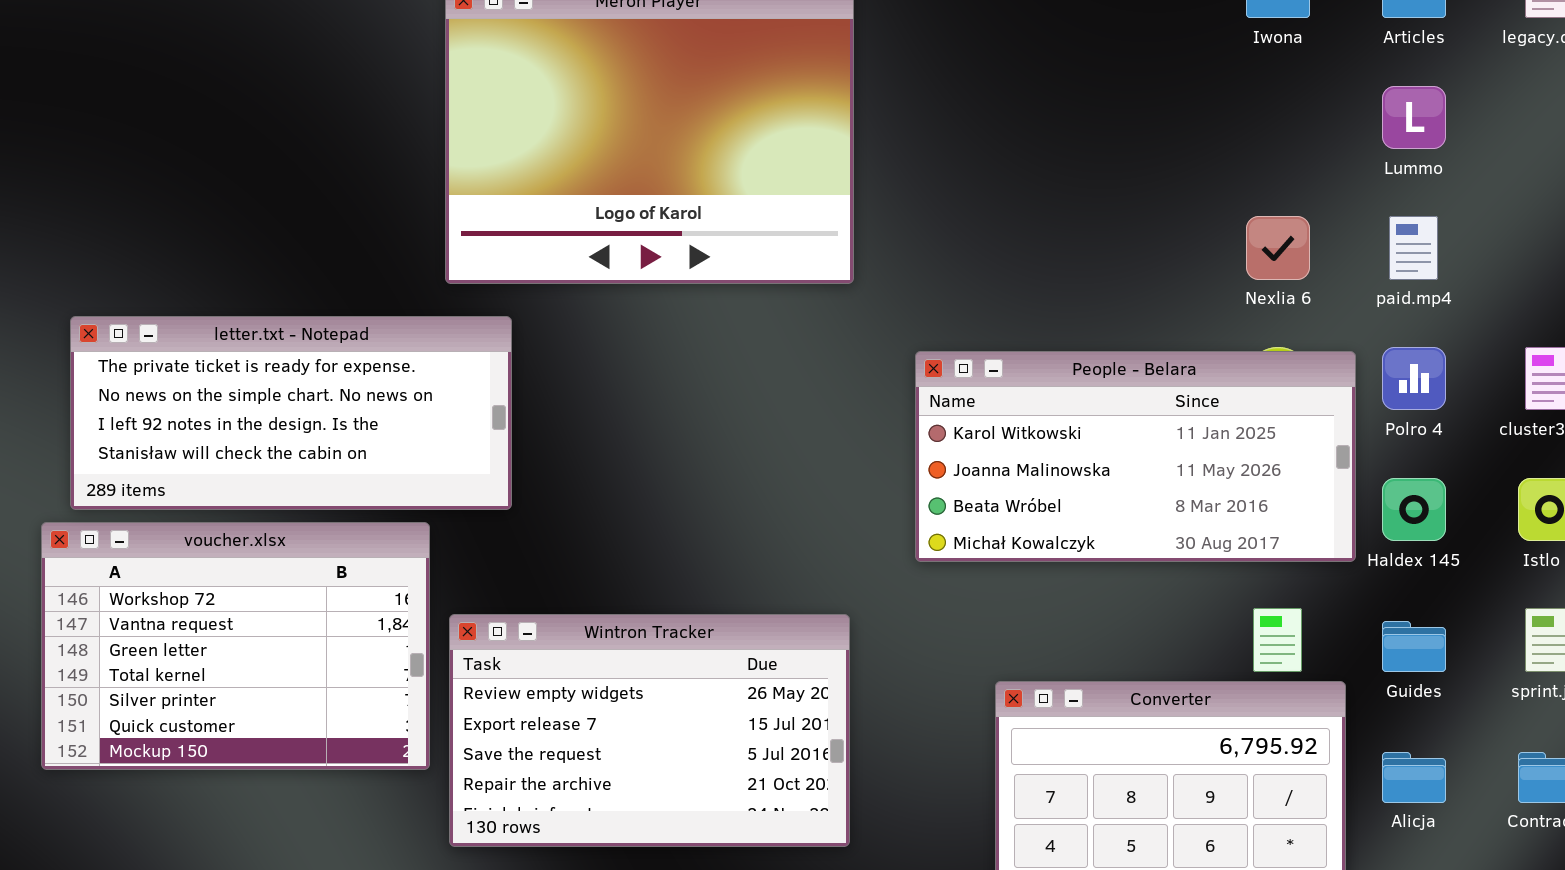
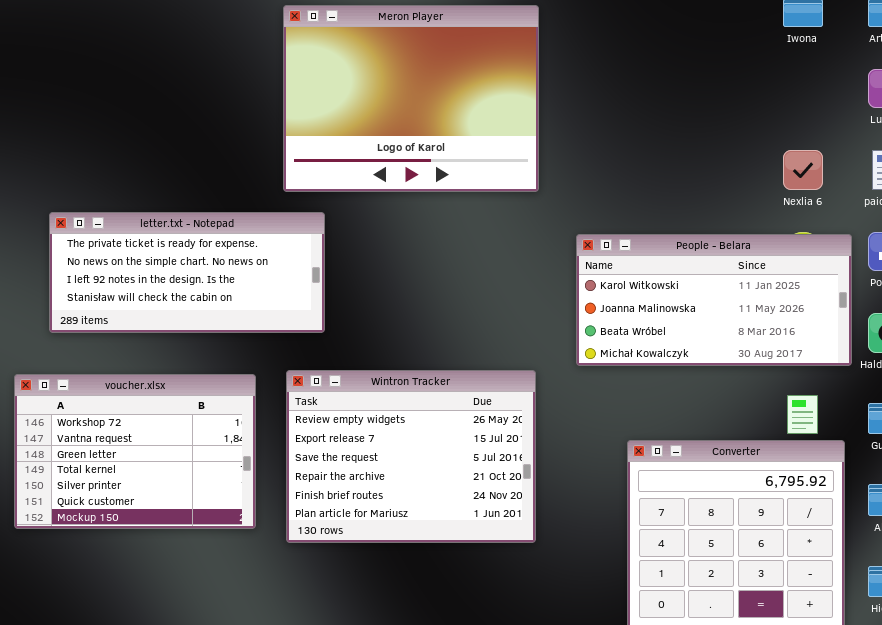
voucher.xlsx: [41,522,430,770] -> [14,374,256,529], moved
Wintron Tracker: [449,614,850,847] -> [286,370,536,543], resized

